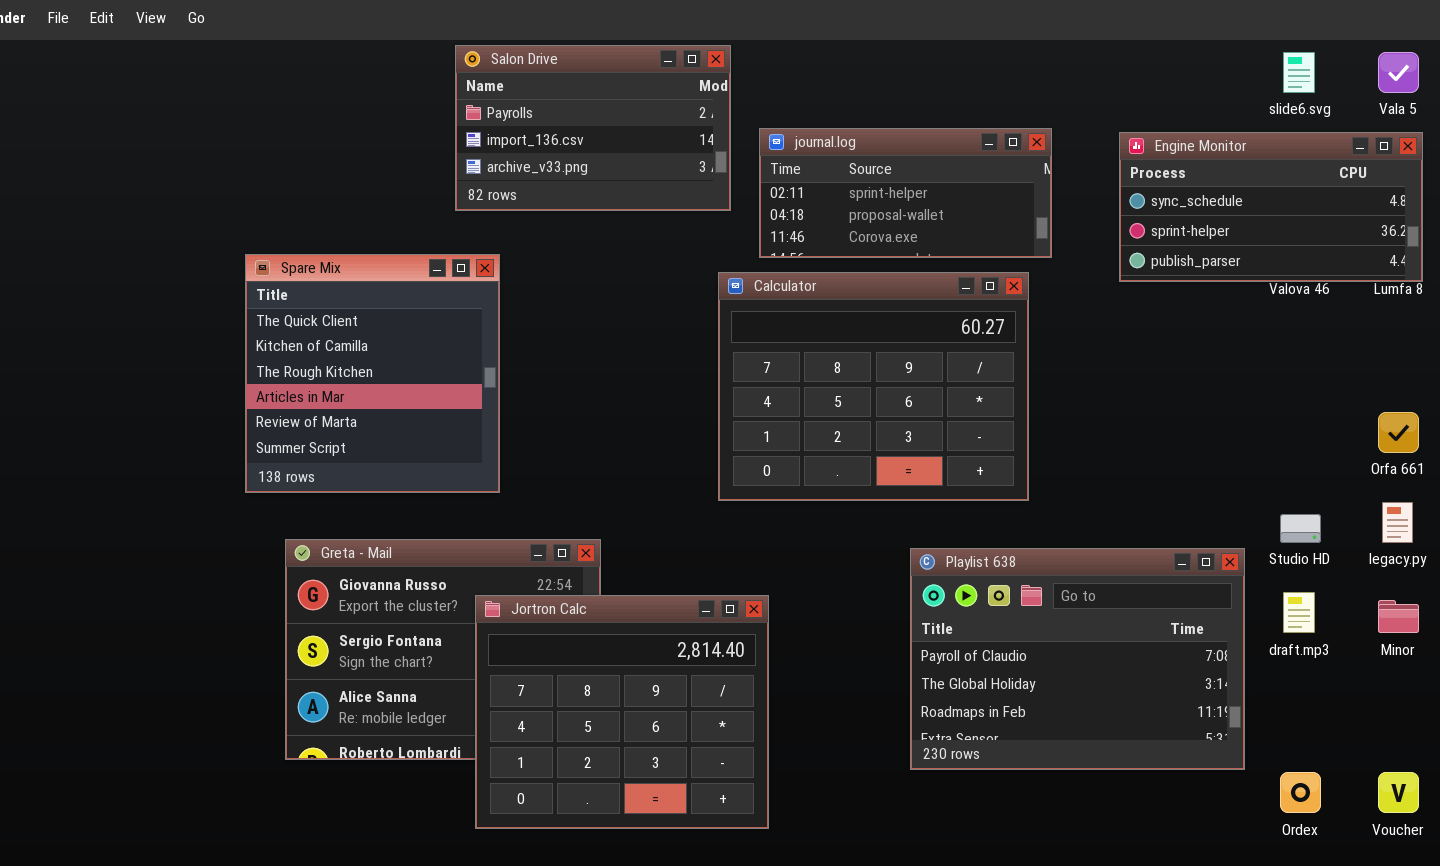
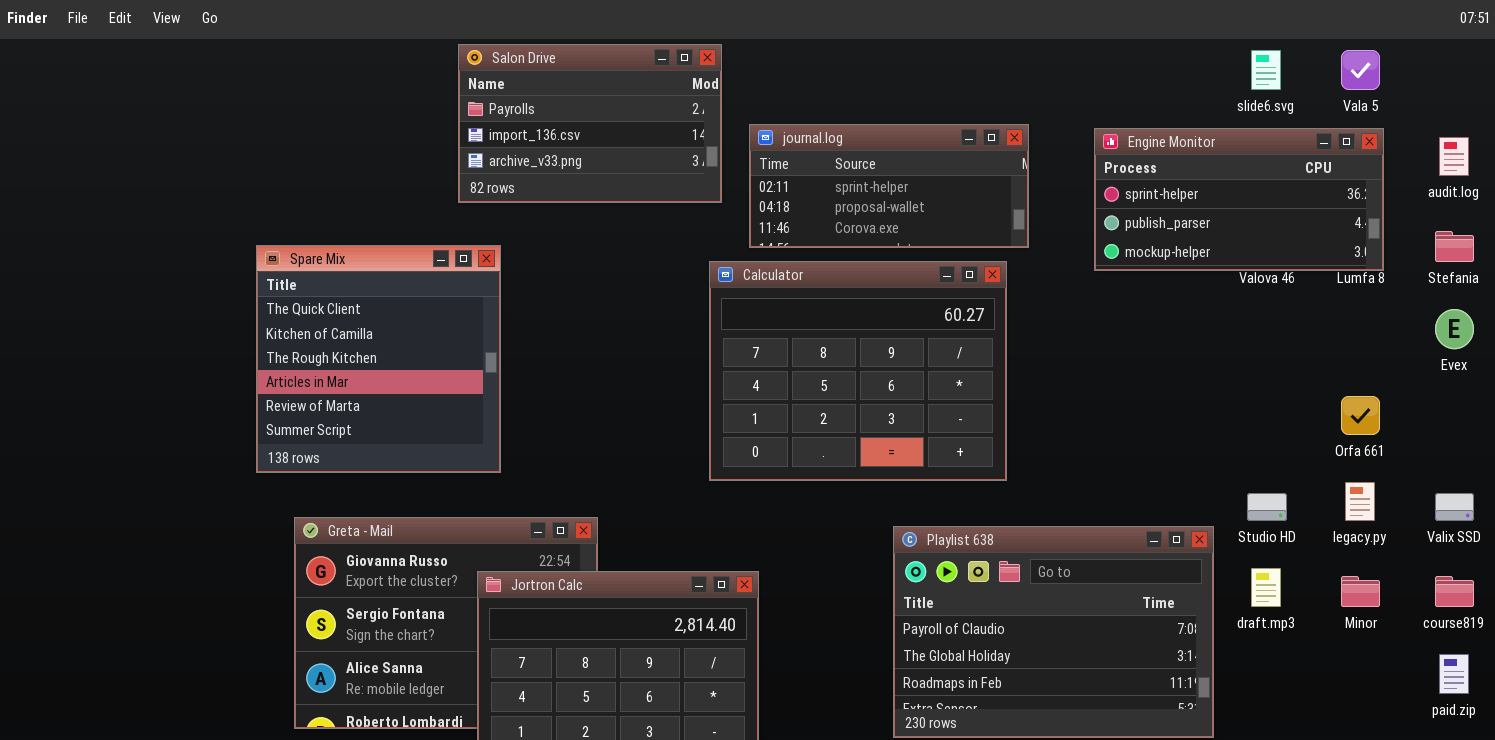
Engine Monitor: [1119,132,1423,282] -> [1094,128,1384,271], scrolled down 1 row

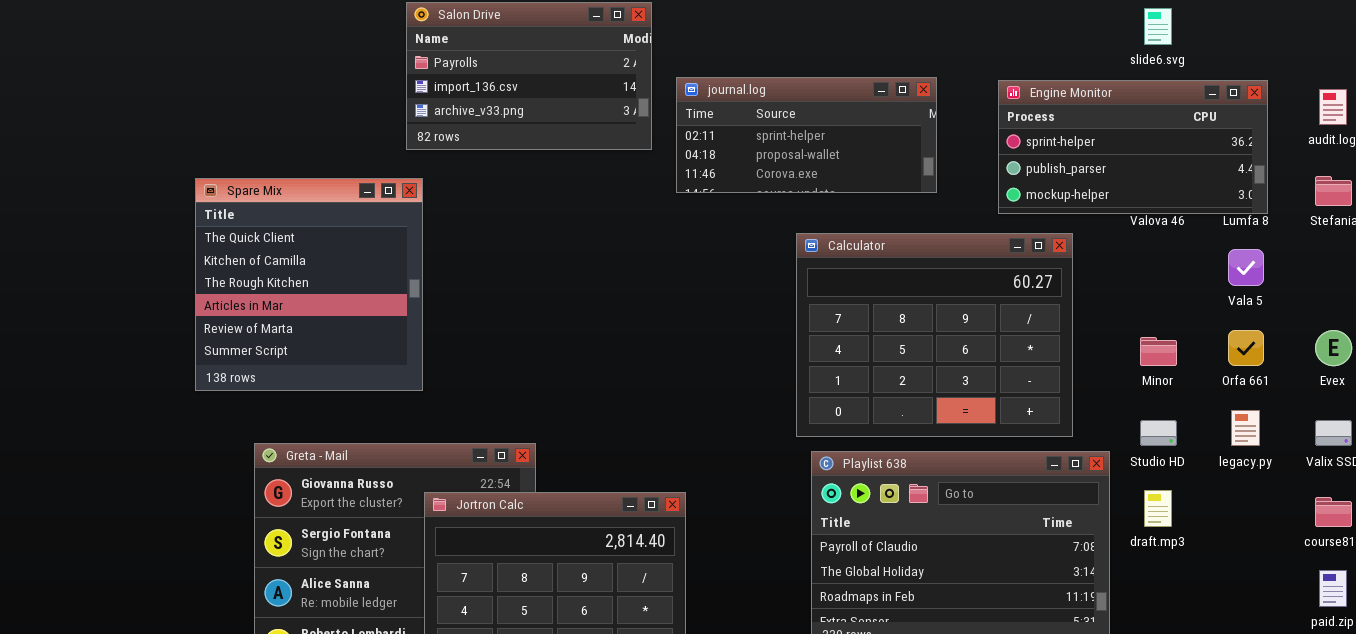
Vala 5: [1341,50,1380,90] -> [1228,249,1264,286], moved
Spare Mix: [256,245,501,473] -> [195,178,423,391], moved
Calculator: [709,261,1007,481] -> [796,233,1073,437], moved
Evex: [1435,309,1474,349] -> [1315,330,1352,366], moved
Minor: [1341,576,1380,607] -> [1140,337,1177,366], moved

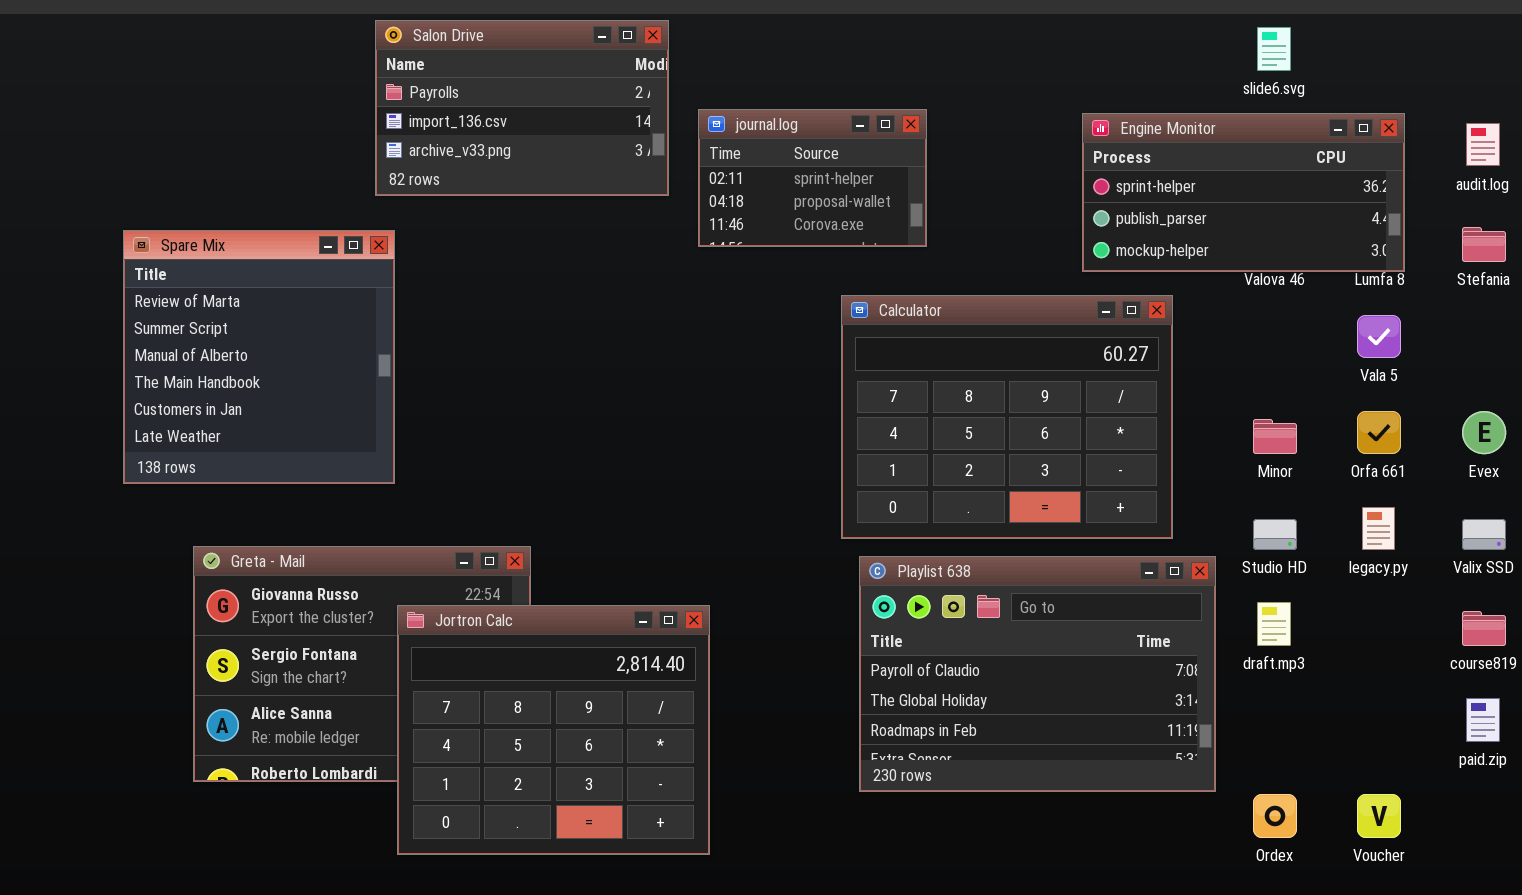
journal.log: [676,77,937,193] -> [698,109,927,247], resized
Spare Mix: [195,178,423,391] -> [123,230,395,484], scrolled down 4 rows

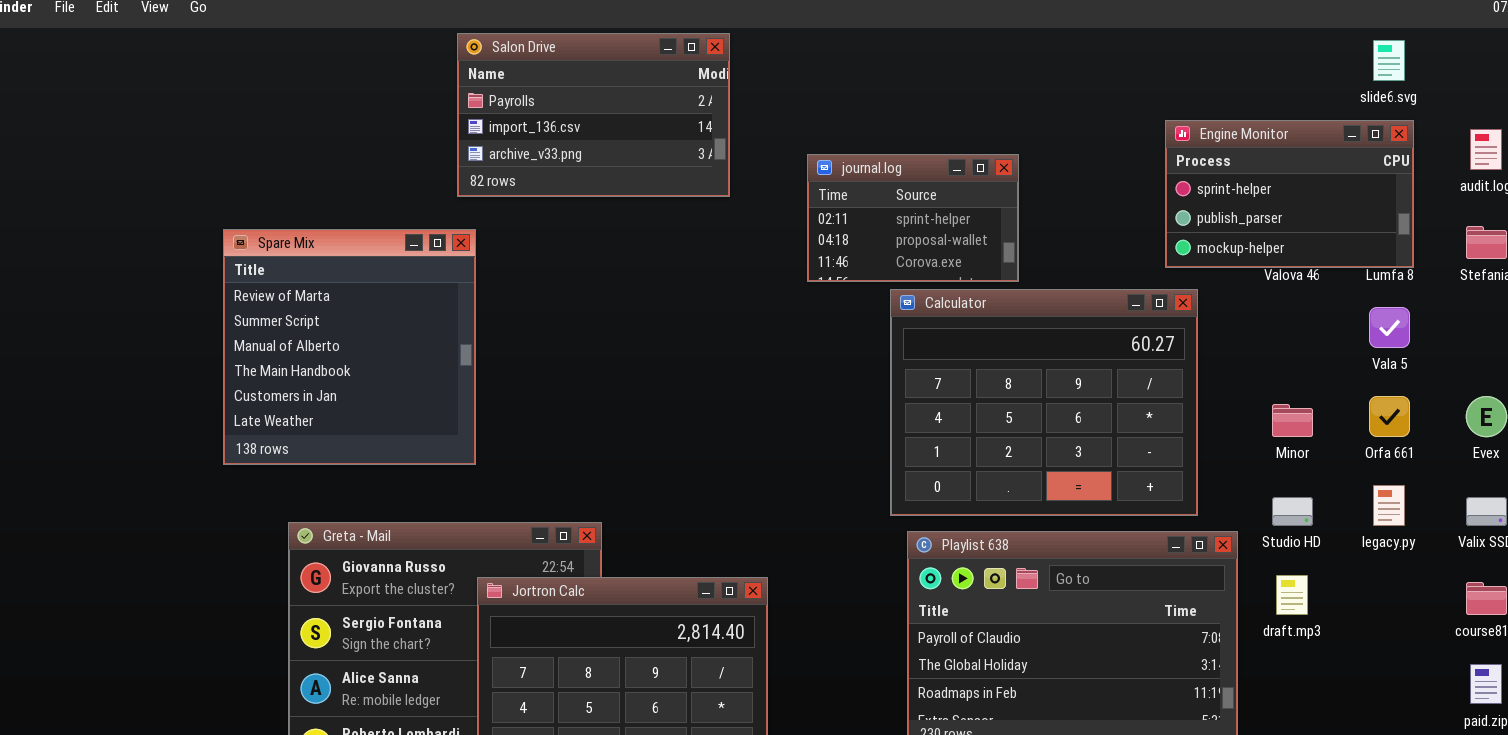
slide6.svg: [1257,27,1291,71] -> [1373,40,1405,81], moved
journal.log: [698,109,927,247] -> [807,154,1019,282], moved
Engine Monitor: [1082,113,1405,272] -> [1165,120,1414,268], resized

